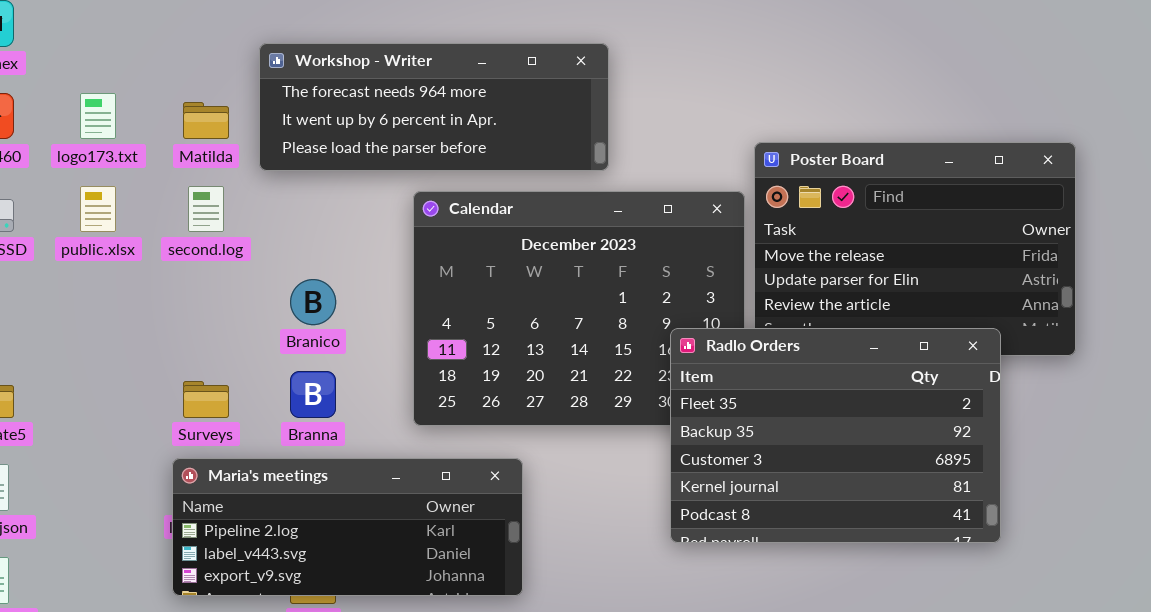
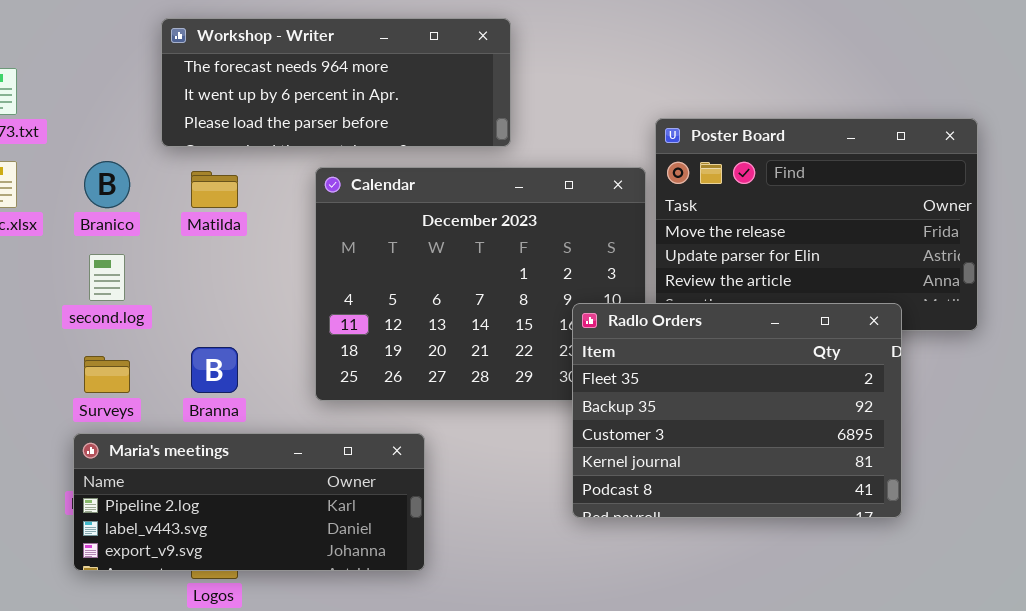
Matilda: [183,102,229,139] -> [191,171,238,208], moved
second.log: [188,186,224,232] -> [89,254,125,301], moved
Branico: [290,279,336,325] -> [84,161,130,208], moved

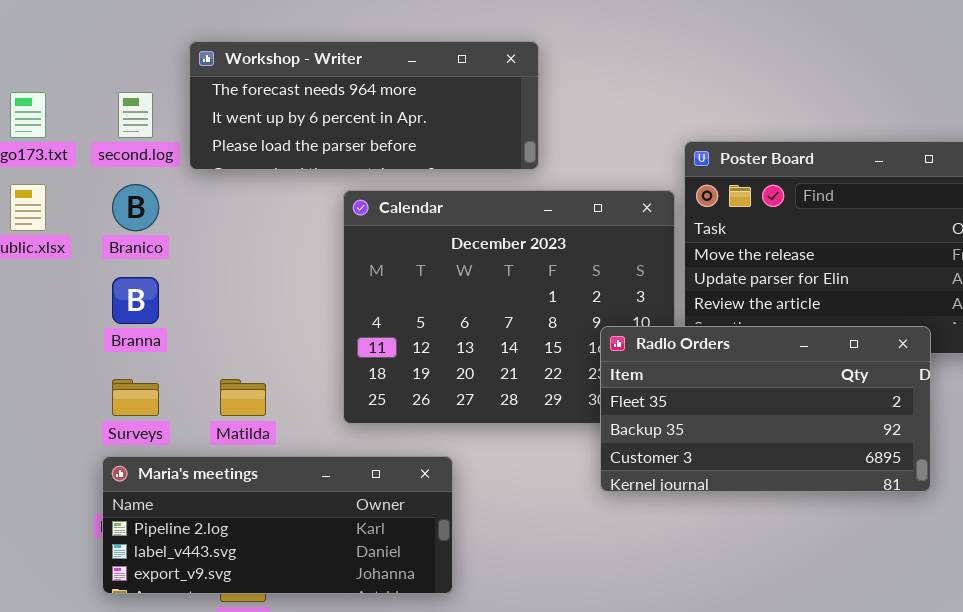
Matilda: [191,171,238,208] -> [220,379,266,416], moved
second.log: [89,254,125,301] -> [118,92,153,138], moved
Radlo Orders: [572,303,902,518] -> [600,326,931,492], resized
Branna: [191,347,238,393] -> [112,277,159,324], moved

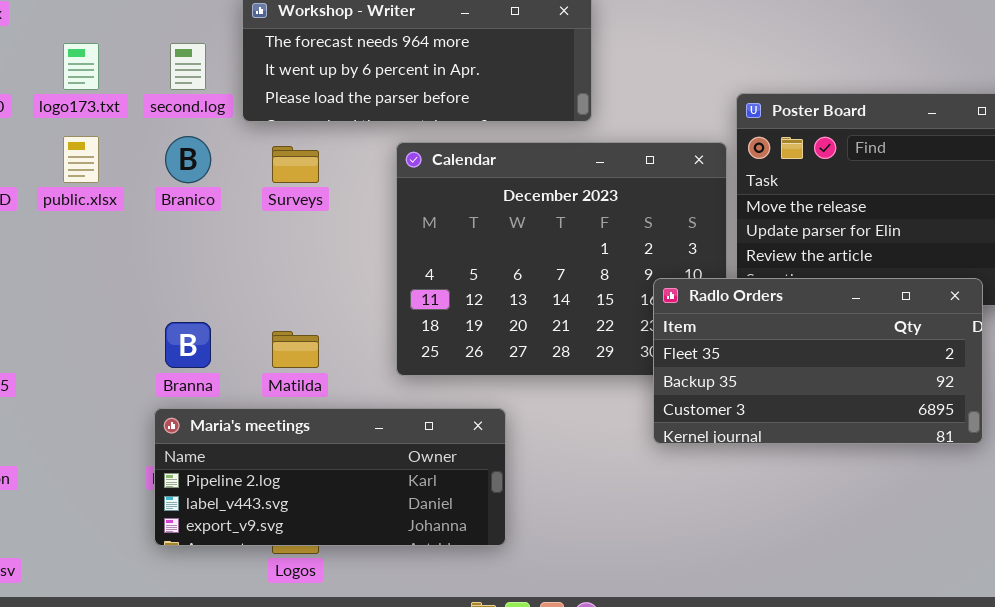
Branna: [112,277,159,324] -> [165,322,211,368], moved
Surveys: [112,379,159,416] -> [272,146,319,183], moved

